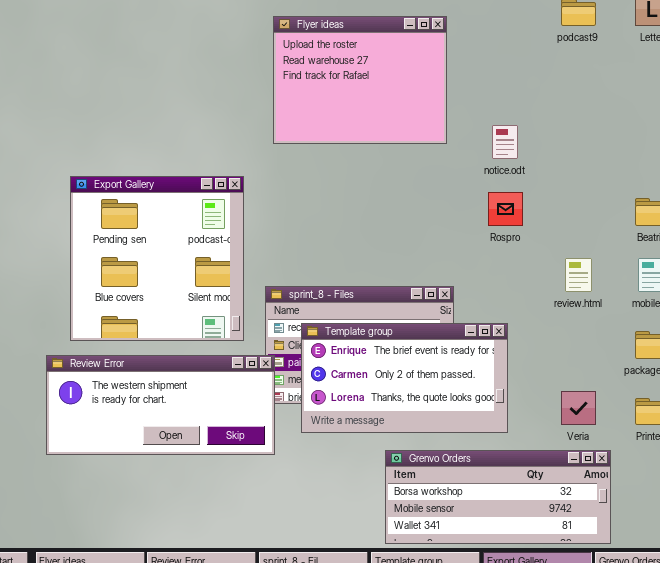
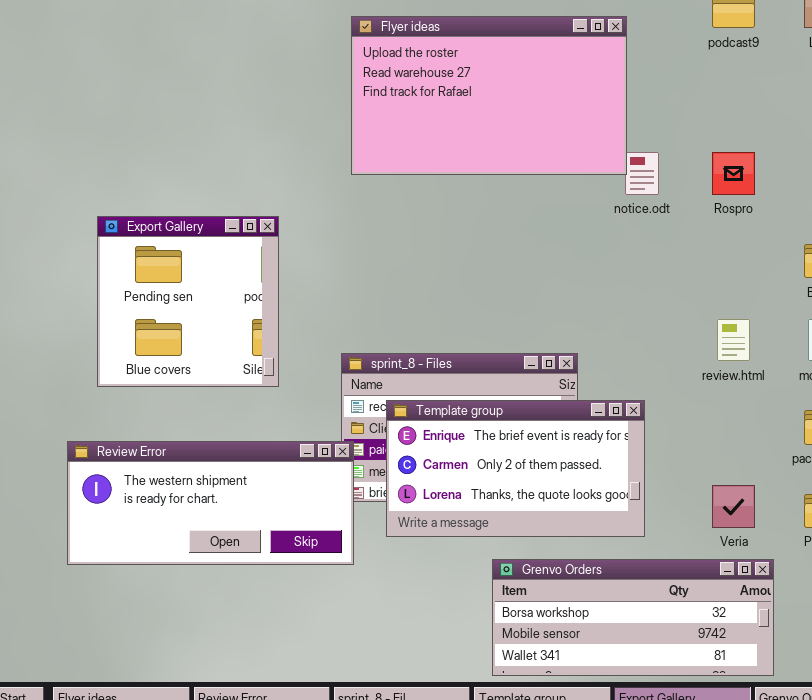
Flyer ideas: [273,16,447,144] -> [351,16,627,175], resized
Export Gallery: [70,176,244,341] -> [97,216,279,387], resized
Rospro: [488,192,523,226] -> [712,152,755,195], moved

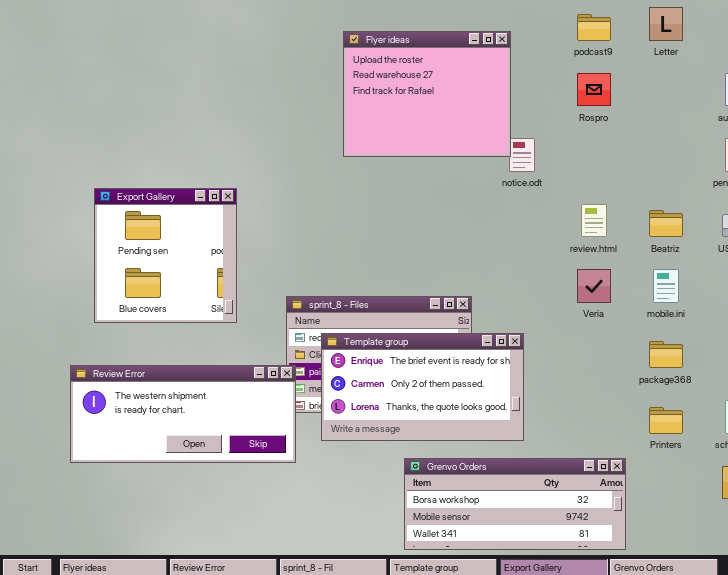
Flyer ideas: [351,16,627,175] -> [343,31,511,157], resized
Rospro: [712,152,755,195] -> [577,73,611,106], moved
review.html: [717,319,750,361] -> [581,204,607,237], moved
Veria: [712,485,755,528] -> [577,269,611,303], moved

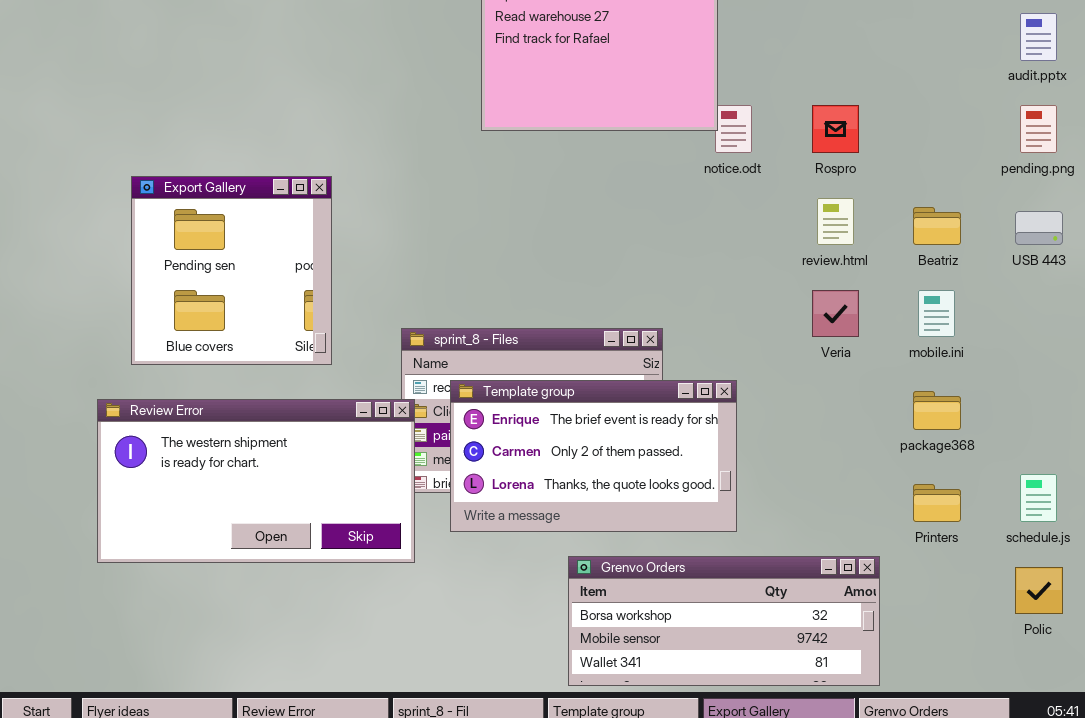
Rospro: [577,73,611,106] -> [812,105,859,153], moved
Review Error: [70,365,296,463] -> [97,399,415,563], resized

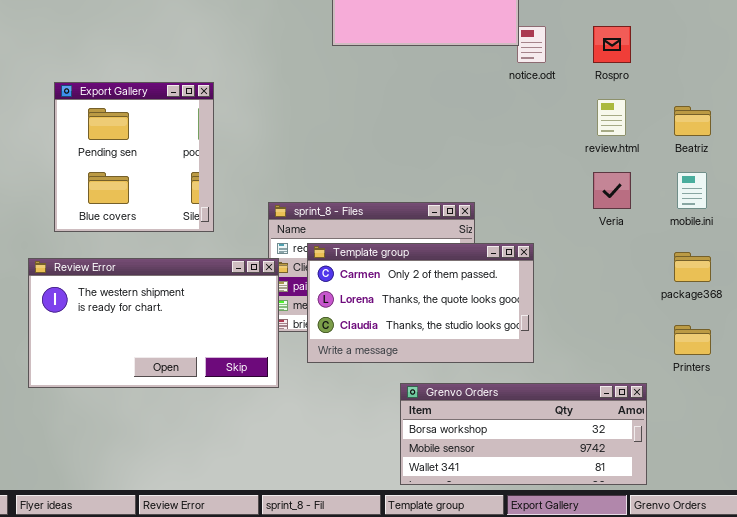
Template group: [450,380,737,532] -> [307,243,534,363], scrolled down 1 row

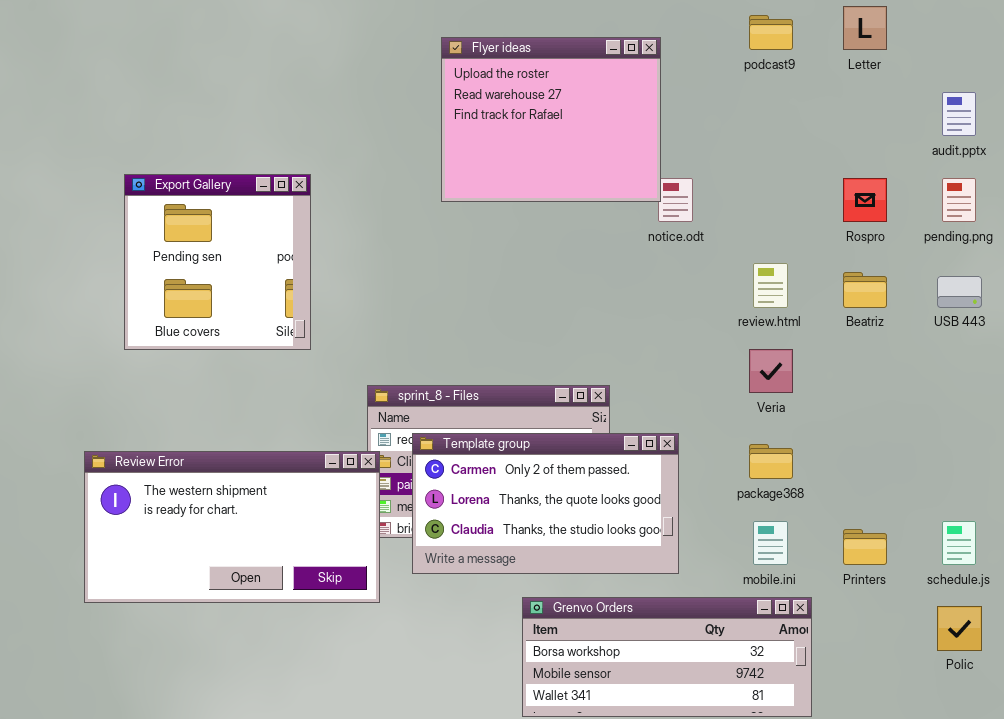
Rospro: [593,26,631,63] -> [843,178,887,222], moved
Export Gallery: [54,82,214,232] -> [124,174,311,350], moved
mobile.ini: [677,172,707,209] -> [753,521,788,565], moved
package368: [674,252,711,282] -> [749,444,793,479], moved

